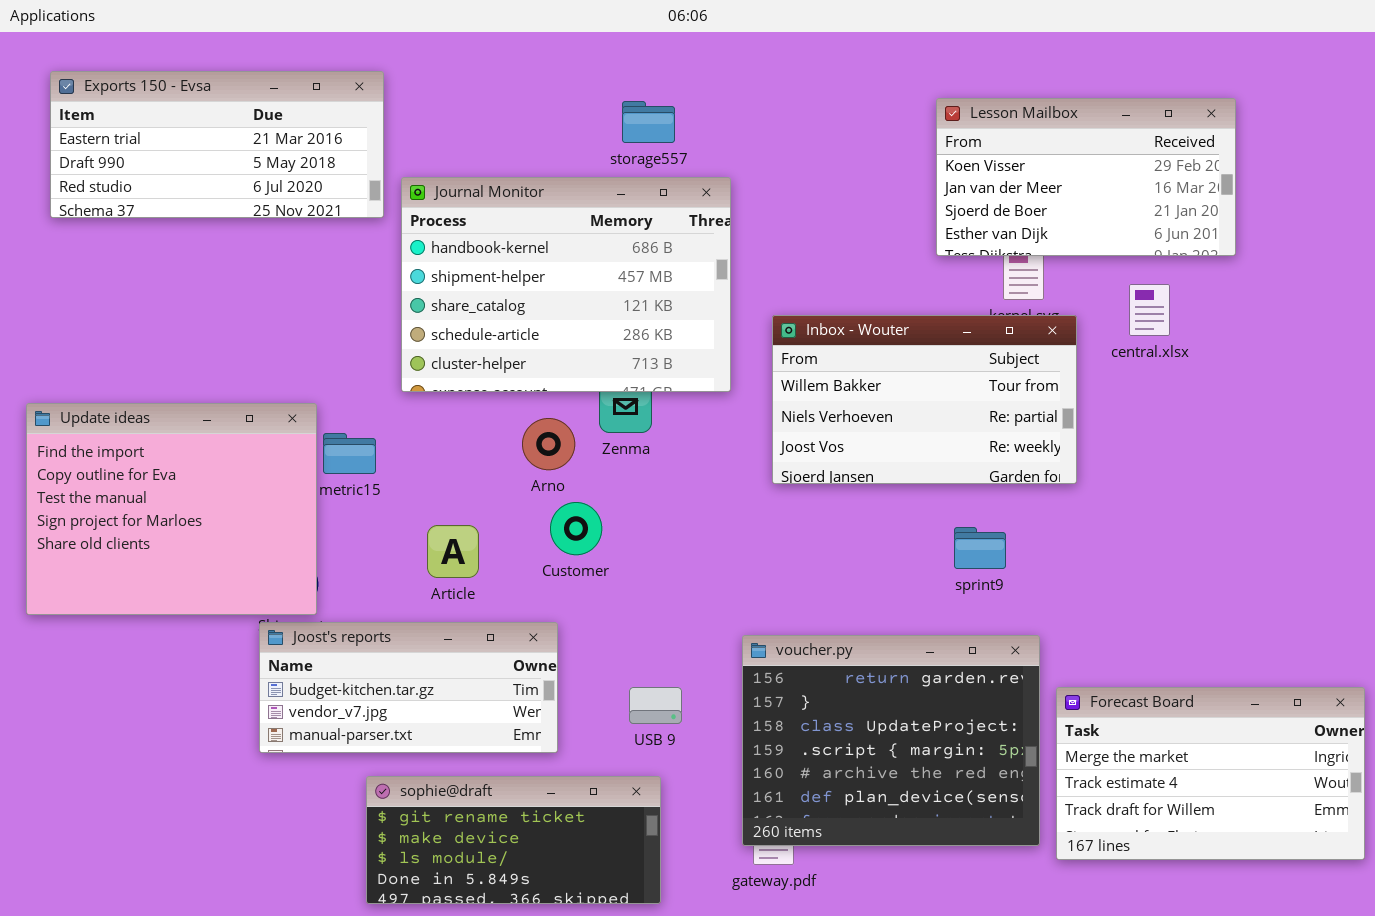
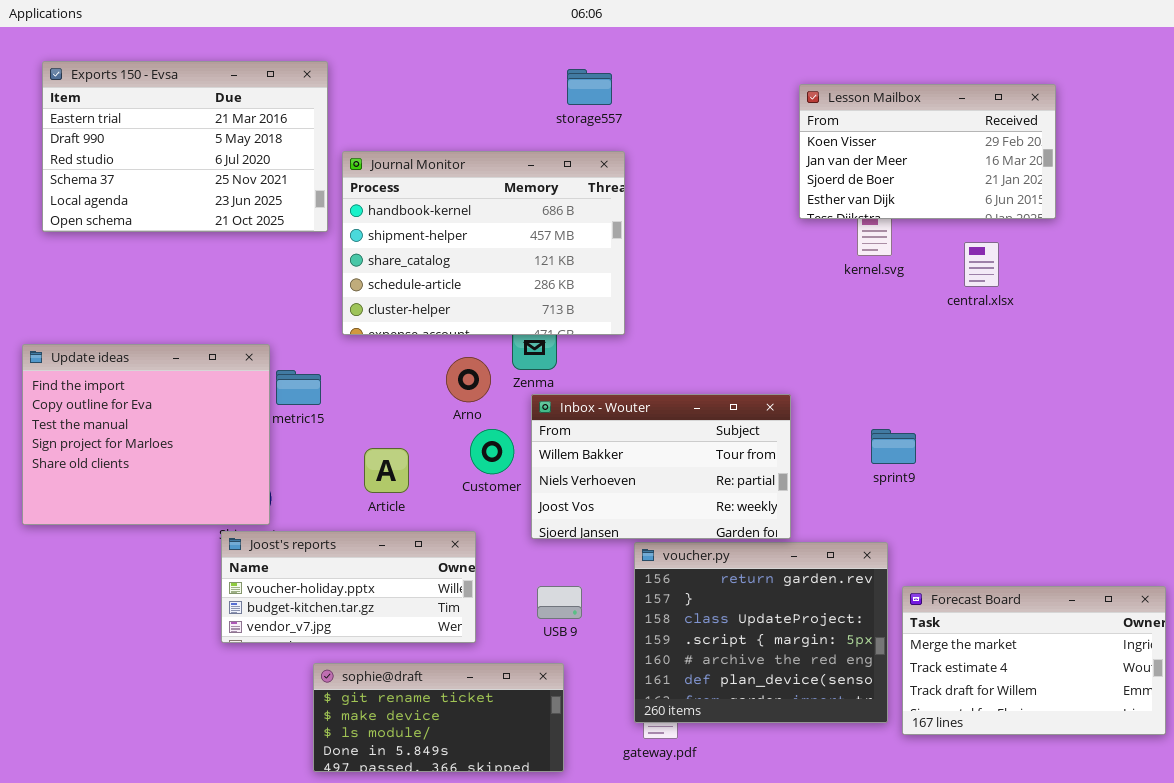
Exports 150 - Evsa: [50,71,384,218] -> [42,61,328,232], resized
storage557: [622,101,675,143] -> [567,69,612,105], moved
Inbox - Wouter: [772,315,1077,484] -> [531,394,791,539], moved
sprint9: [954,527,1006,569] -> [871,429,916,464], moved
Joost's reports: [259,622,558,753] -> [221,531,476,643], scrolled up 1 row

